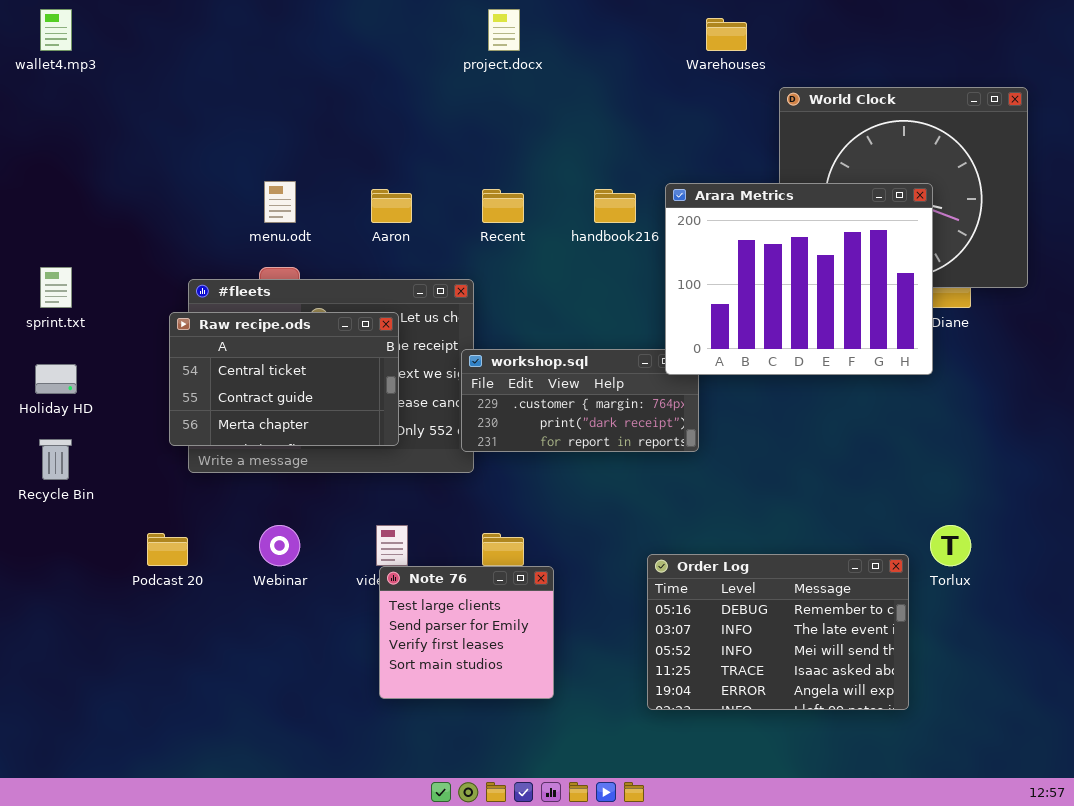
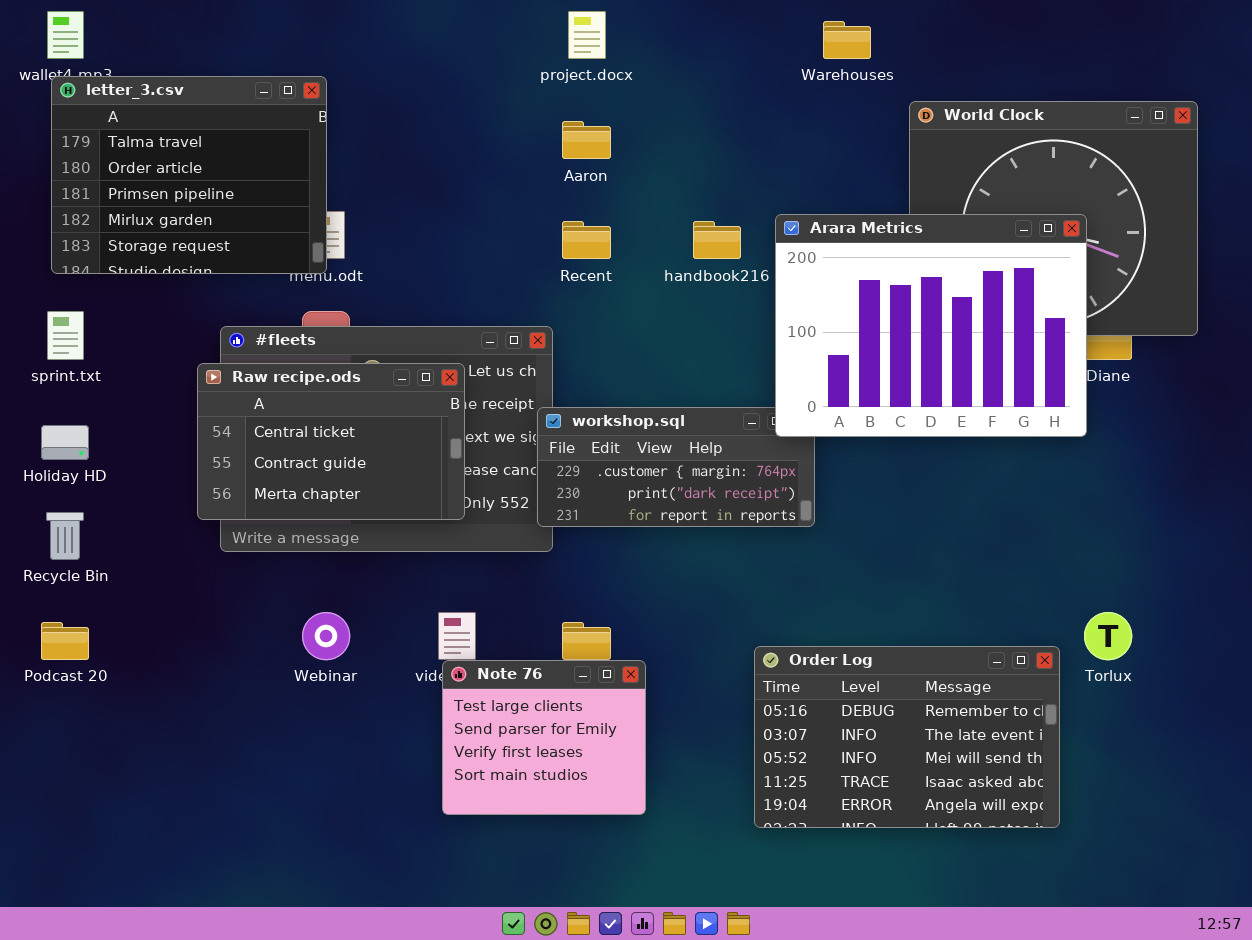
letter_3.csv: none -> [51,76,327,274], opened
Aaron: [371,189,412,223] -> [562,121,611,159], moved
Podcast 20: [147,533,188,566] -> [41,622,89,660], moved

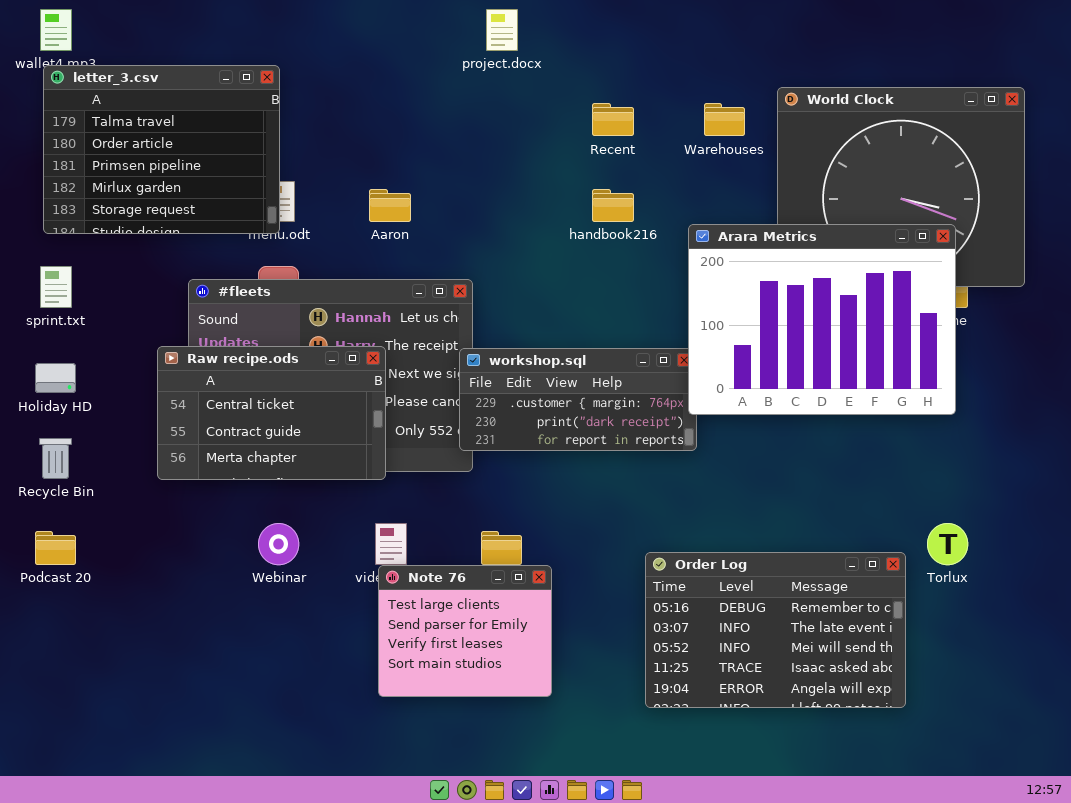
Warehouses: [823,21,871,59] -> [704,103,745,136], moved
Aaron: [562,121,611,159] -> [369,189,411,222], moved
Arara Metrics: [775,214,1087,437] -> [688,224,956,415], moved
Recent: [562,221,611,259] -> [592,103,634,136], moved
Raw recipe.ods: [197,363,465,520] -> [157,346,386,480], moved

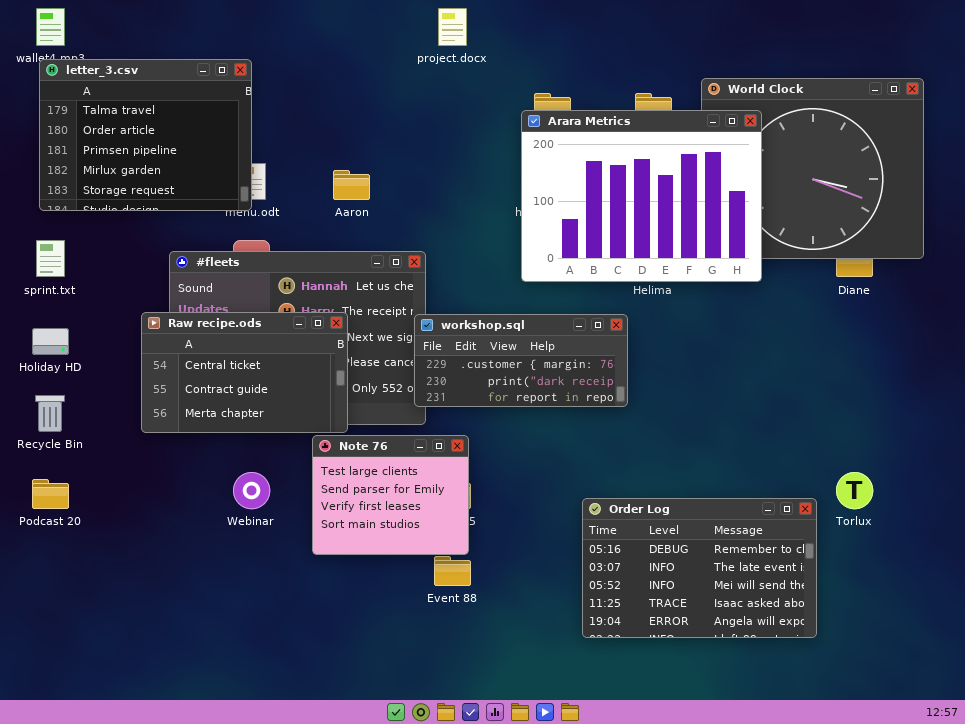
Arara Metrics: [688,224,956,415] -> [521,110,762,282], moved
Note 76: [378,565,552,697] -> [312,435,469,555], moved

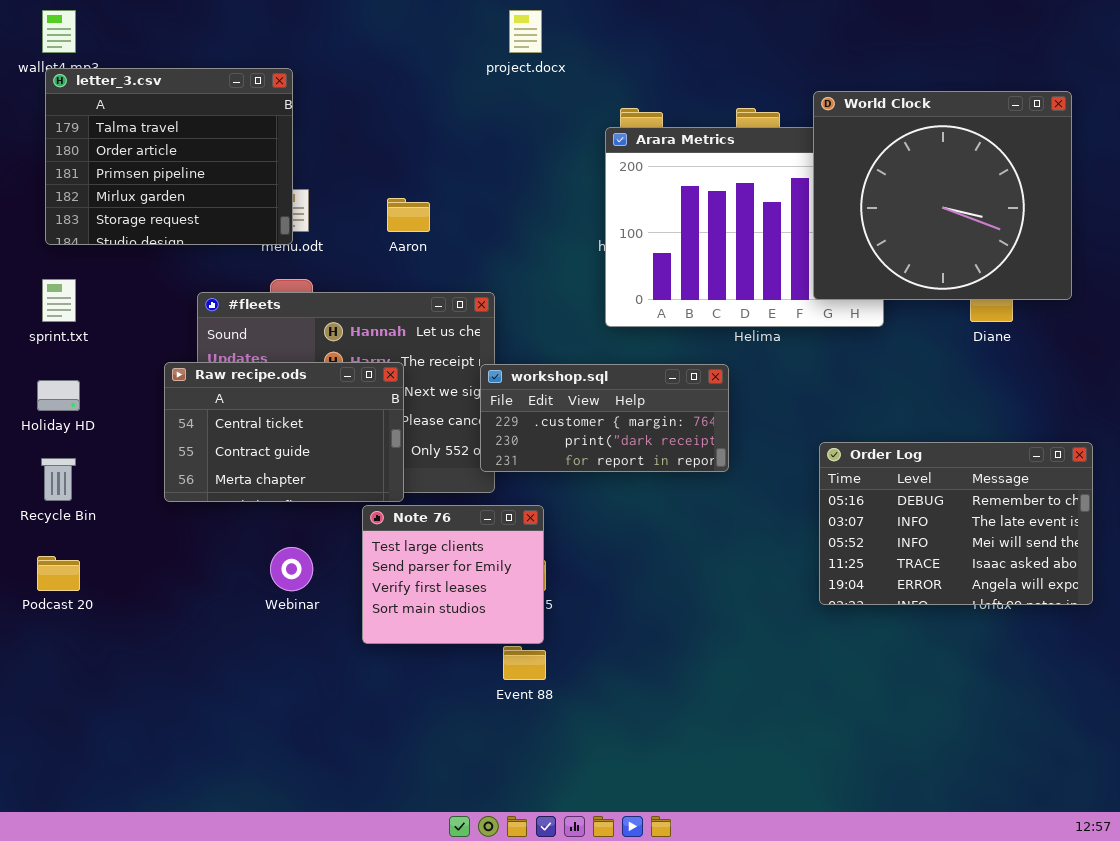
World Clock: [701,78,924,259] -> [813,91,1072,300], raised
Order Log: [582,498,817,638] -> [819,442,1093,605], moved

